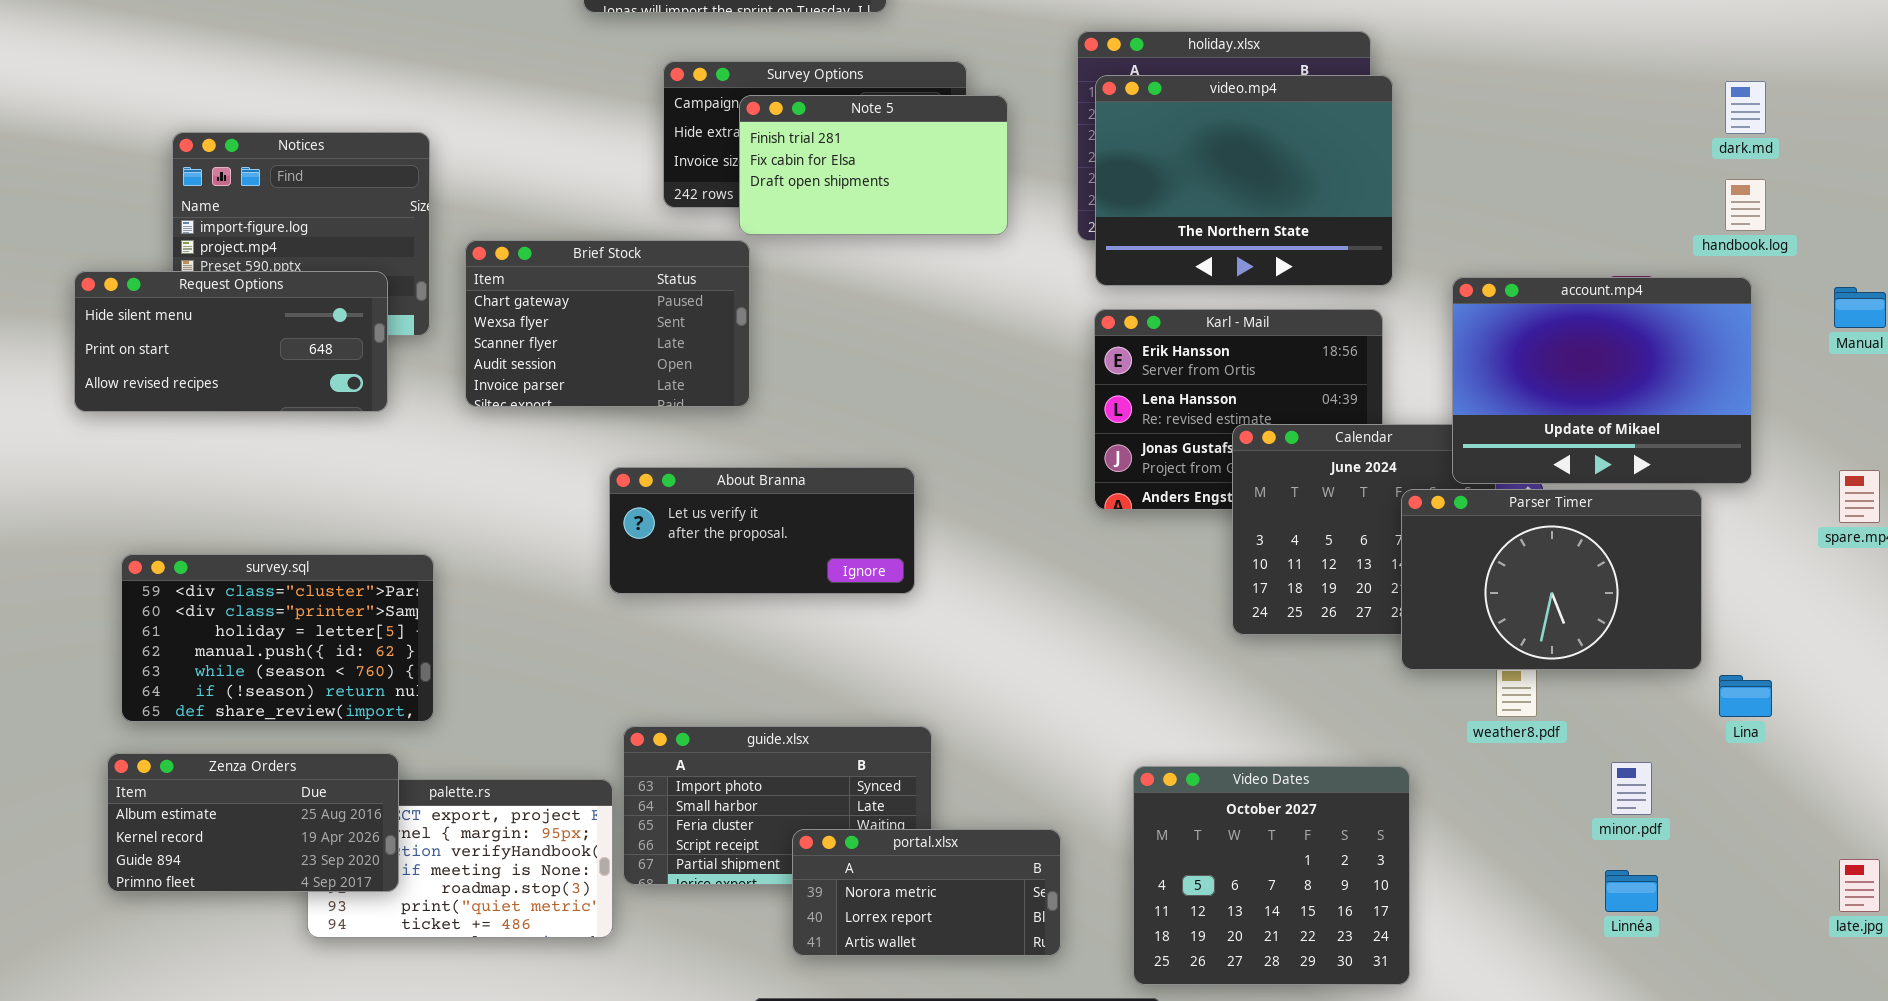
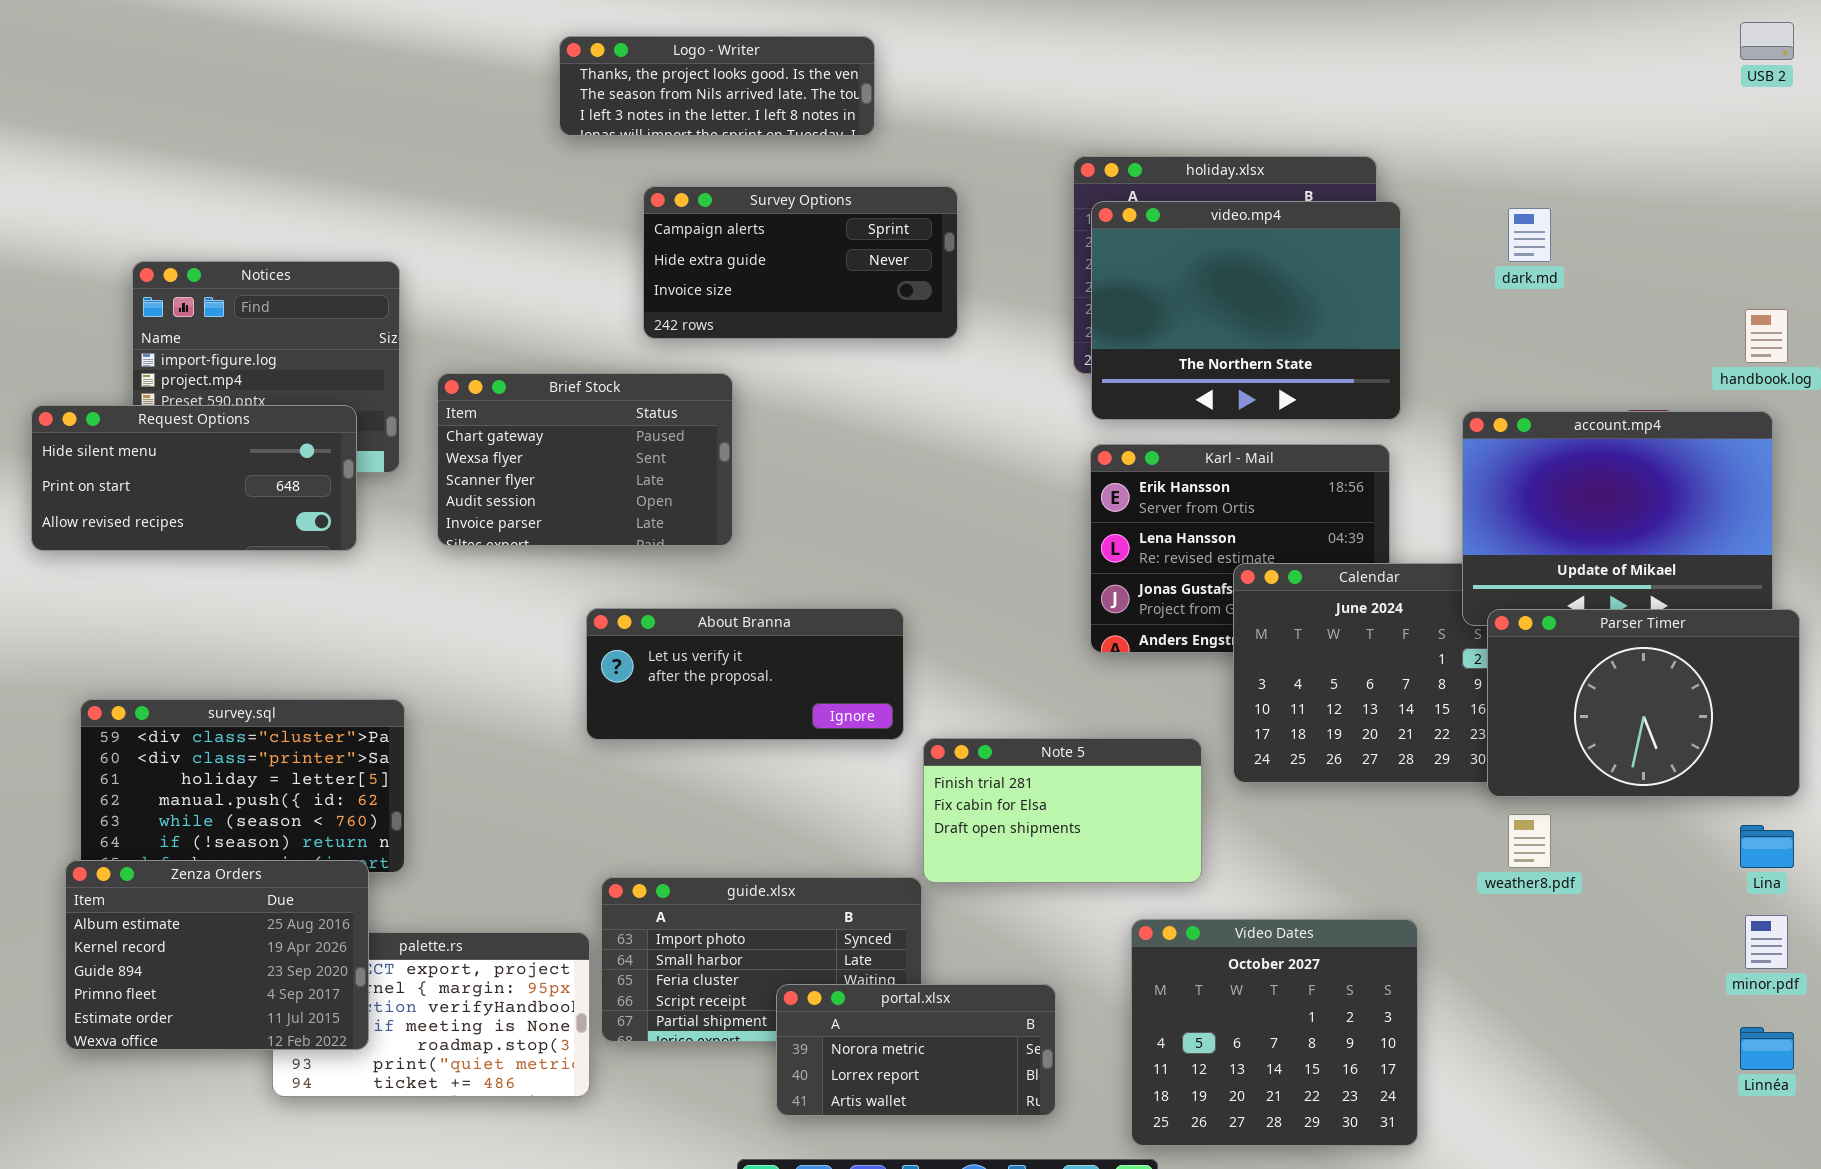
dark.md: [1725,81,1766,134] -> [1508,208,1551,262], moved
Note 5: [739,95,1008,235] -> [923,738,1202,883], moved
Parser Timer: [1401,489,1702,670] -> [1487,609,1800,797], moved
Zenza Orders: [107,753,399,892] -> [65,860,369,1050], resized
minor.pdf: [1611,762,1652,815] -> [1745,915,1788,969], moved
Linnéa: [1605,870,1658,912] -> [1740,1027,1794,1070], moved

